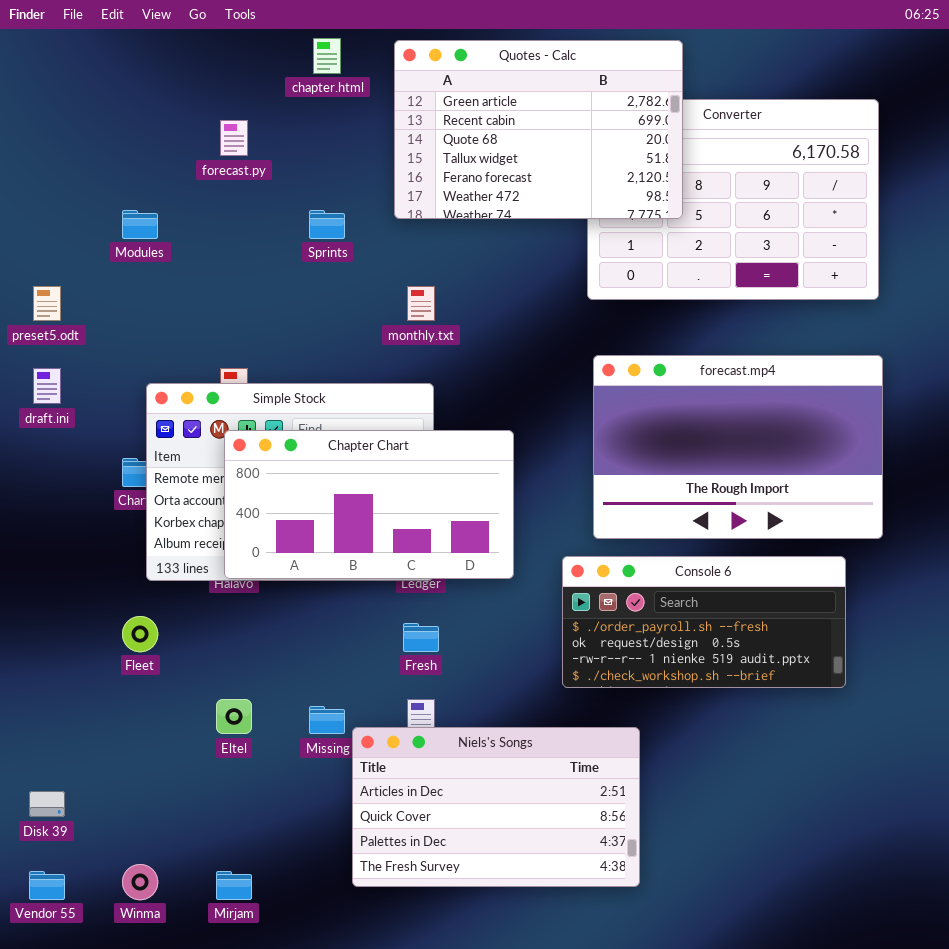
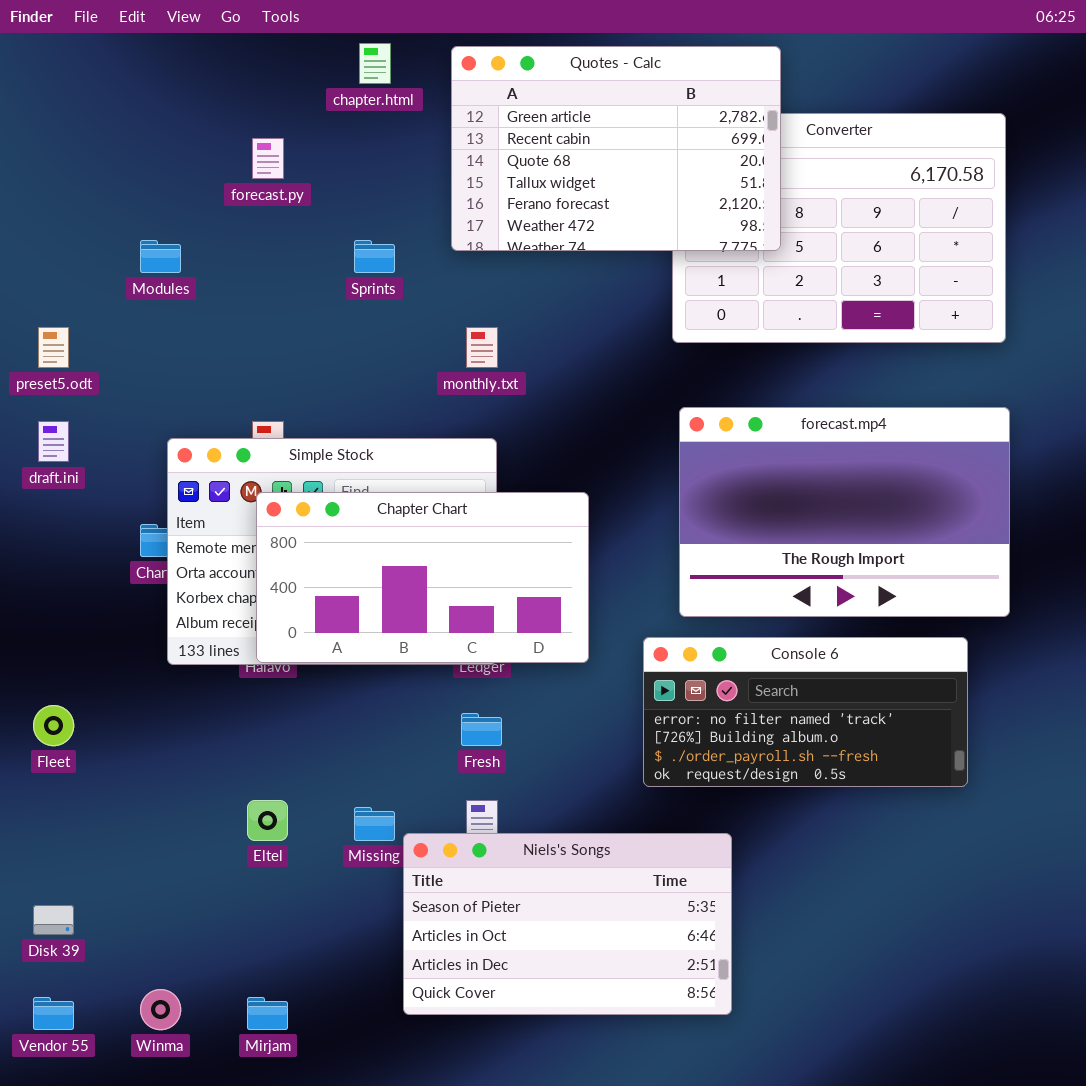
Console 6: [562,556,846,688] -> [643,637,968,787], scrolled up 2 rows
Fleet: [122,616,158,652] -> [33,705,74,746], moved
Niels's Songs: [352,727,640,887] -> [403,833,732,1015], scrolled up 2 rows

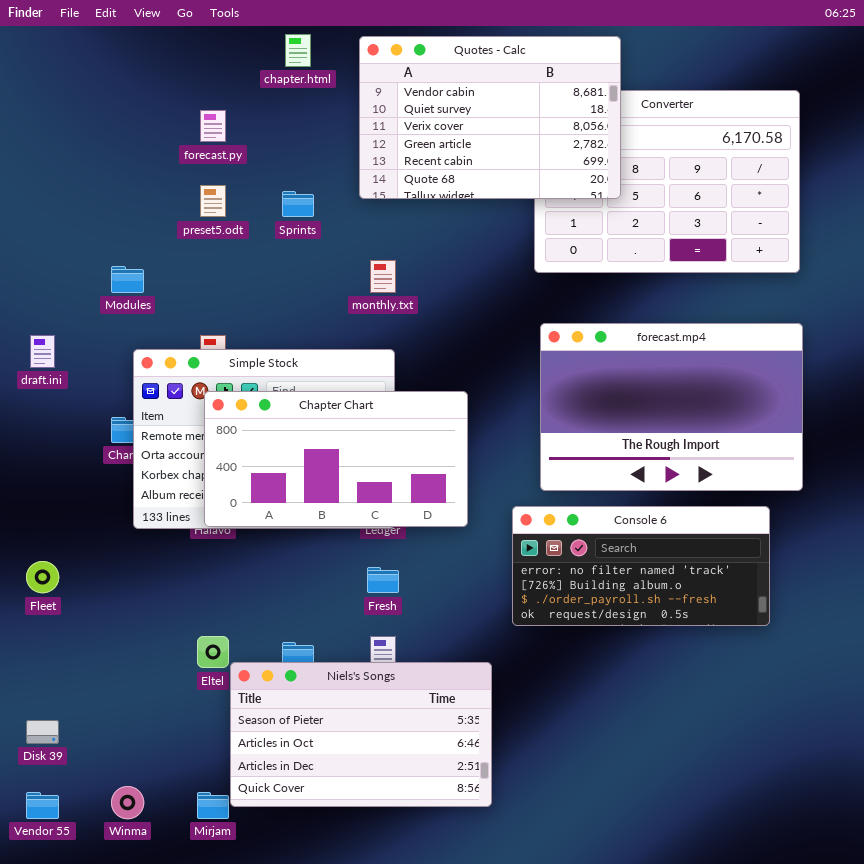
Quotes - Calc: [451,46,781,251] -> [359,36,621,199], scrolled up 3 rows
Modules: [140,240,181,273] -> [111,266,144,293], moved
preset5.odt: [38,327,69,368] -> [200,185,226,217], moved
Niels's Songs: [403,833,732,1015] -> [230,662,492,807], moved

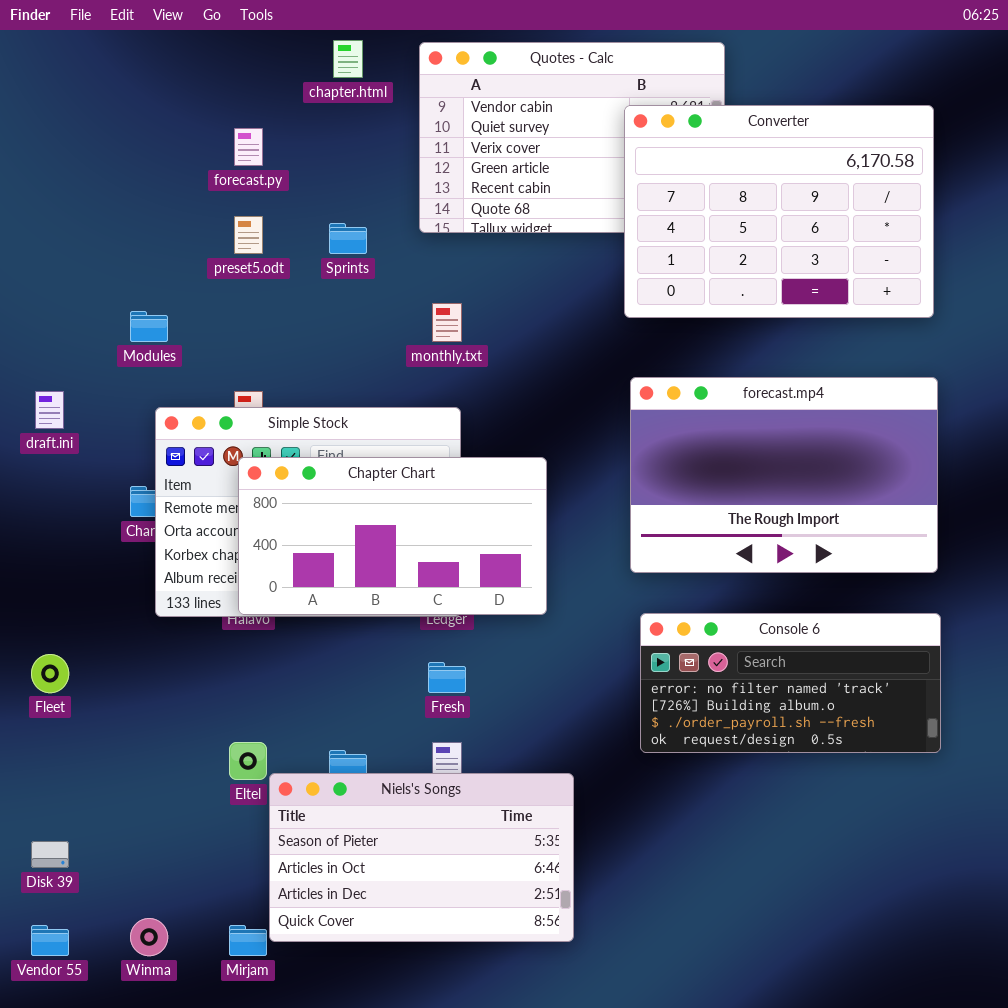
Converter: [534,90,800,273] -> [624,105,934,318], raised
Console 6: [512,506,770,626] -> [640,613,941,753], moved

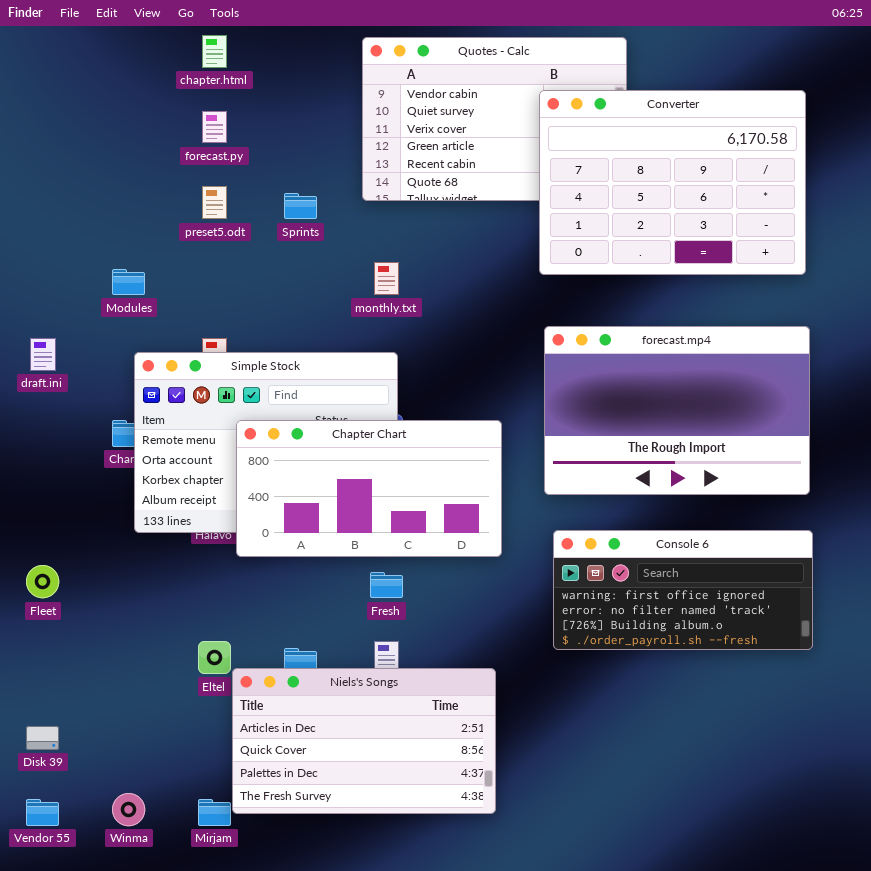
chapter.html: [333,40,363,78] -> [202,35,227,68], moved
Chapter Chart: [238,457,547,615] -> [236,420,502,557], moved
Console 6: [640,613,941,753] -> [553,530,813,650], scrolled up 1 row
Niels's Songs: [269,773,574,942] -> [232,668,496,814], scrolled down 2 rows

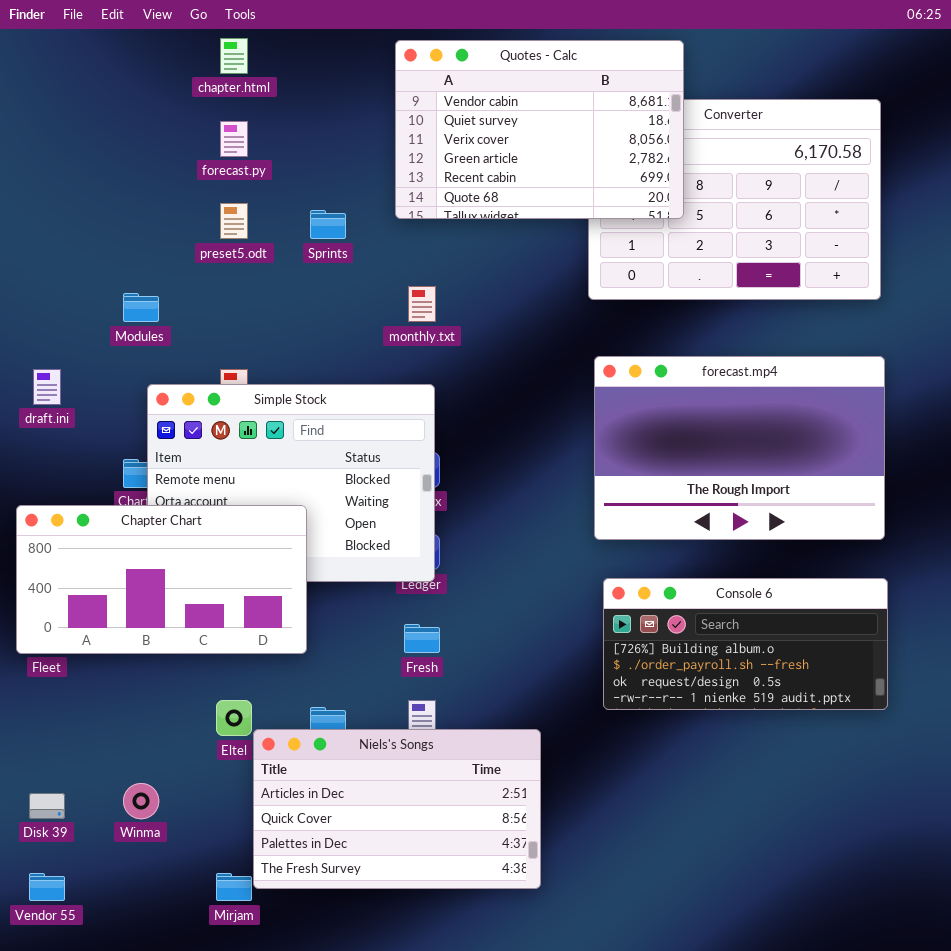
Quotes - Calc: [362,37,627,201] -> [395,40,684,219], raised
Chapter Chart: [236,420,502,557] -> [16,505,307,654], moved
Console 6: [553,530,813,650] -> [603,578,888,710], scrolled down 2 rows
Winma: [112,793,145,826] -> [123,783,159,819], moved

